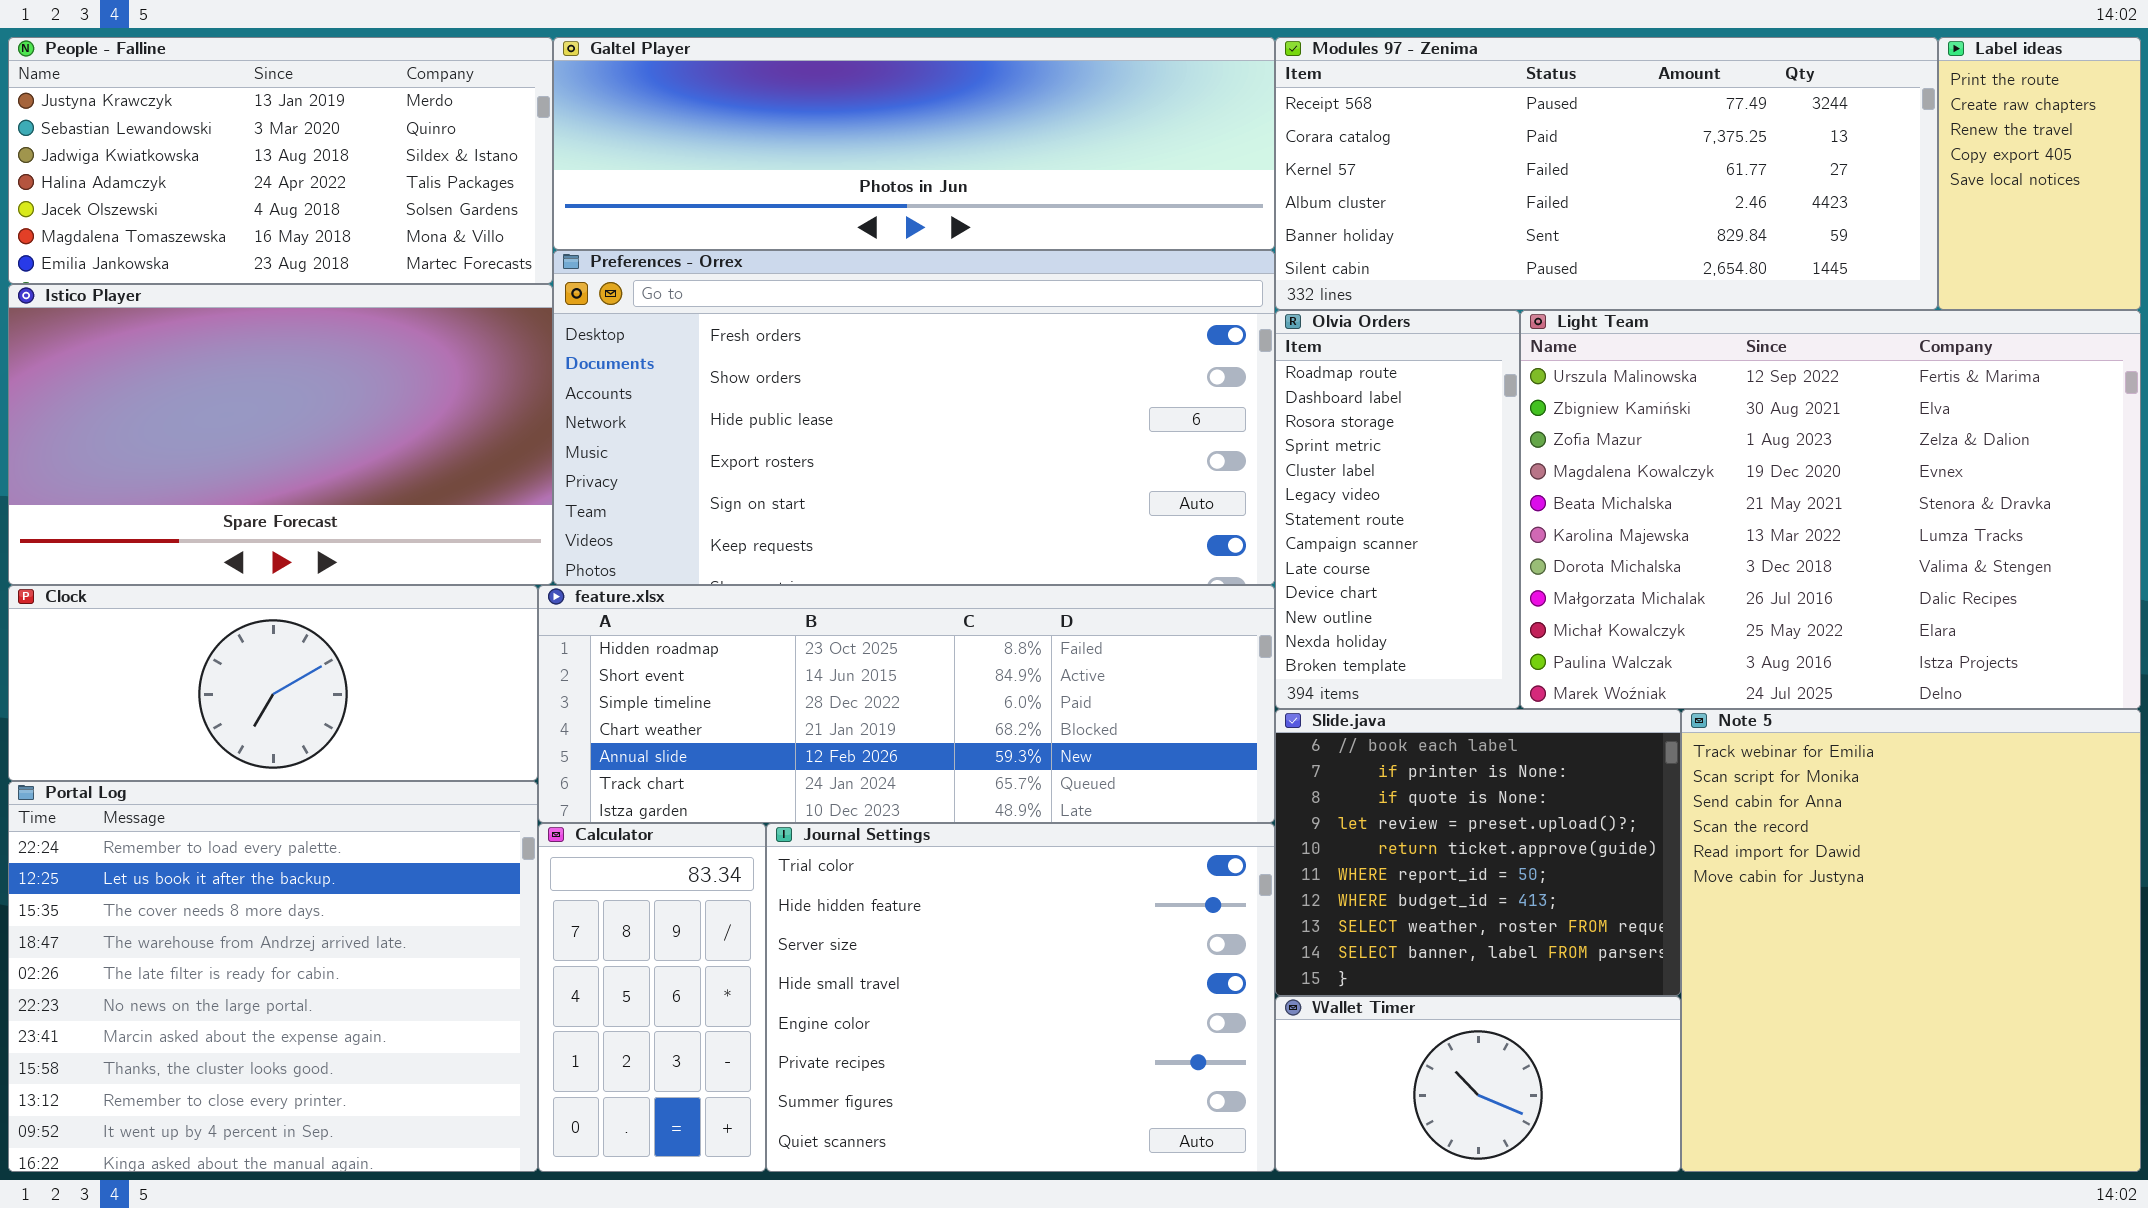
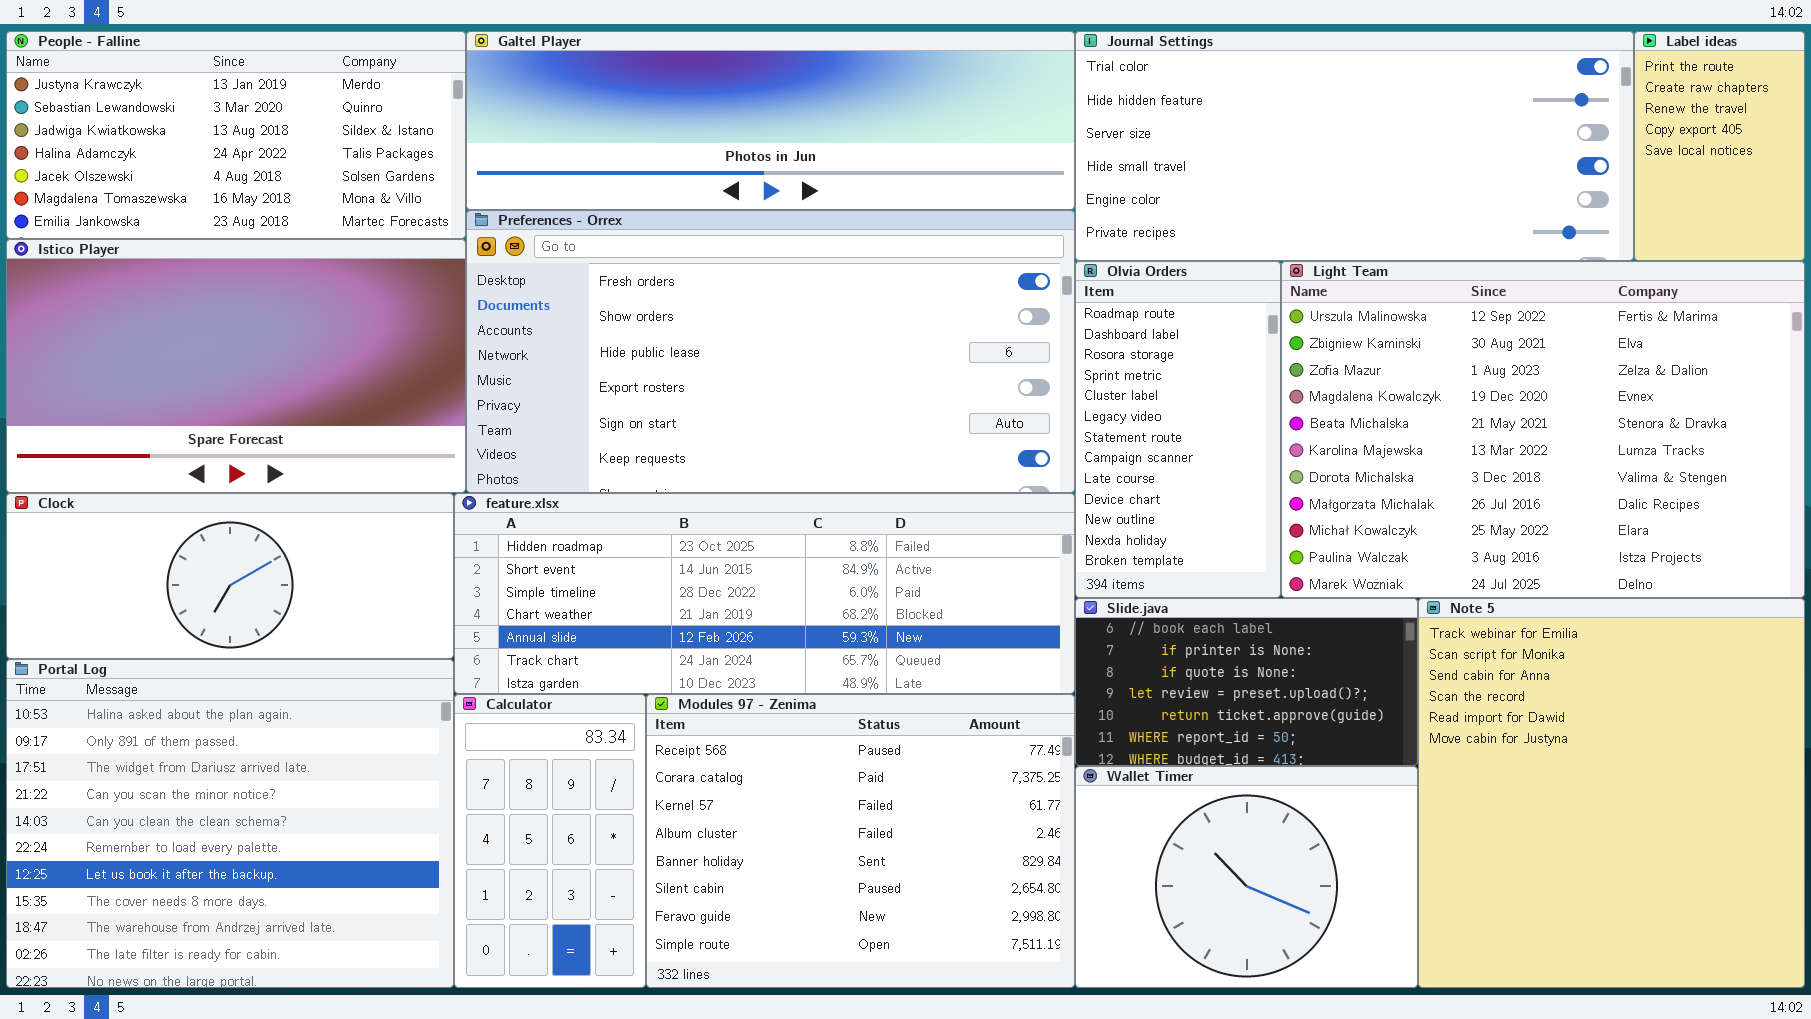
Modules 97 - Zenima: [1275,37,1938,310] -> [646,694,1075,988], moved, resized
Slide.java: [1275,709,1681,996] -> [1075,598,1418,766], resized
Portal Log: [8,781,538,1172] -> [6,659,454,988], scrolled up 5 rows
Journal Settings: [766,823,1275,1172] -> [1075,31,1634,261], moved, resized
Wallet Timer: [1275,996,1681,1172] -> [1075,766,1418,988], resized

